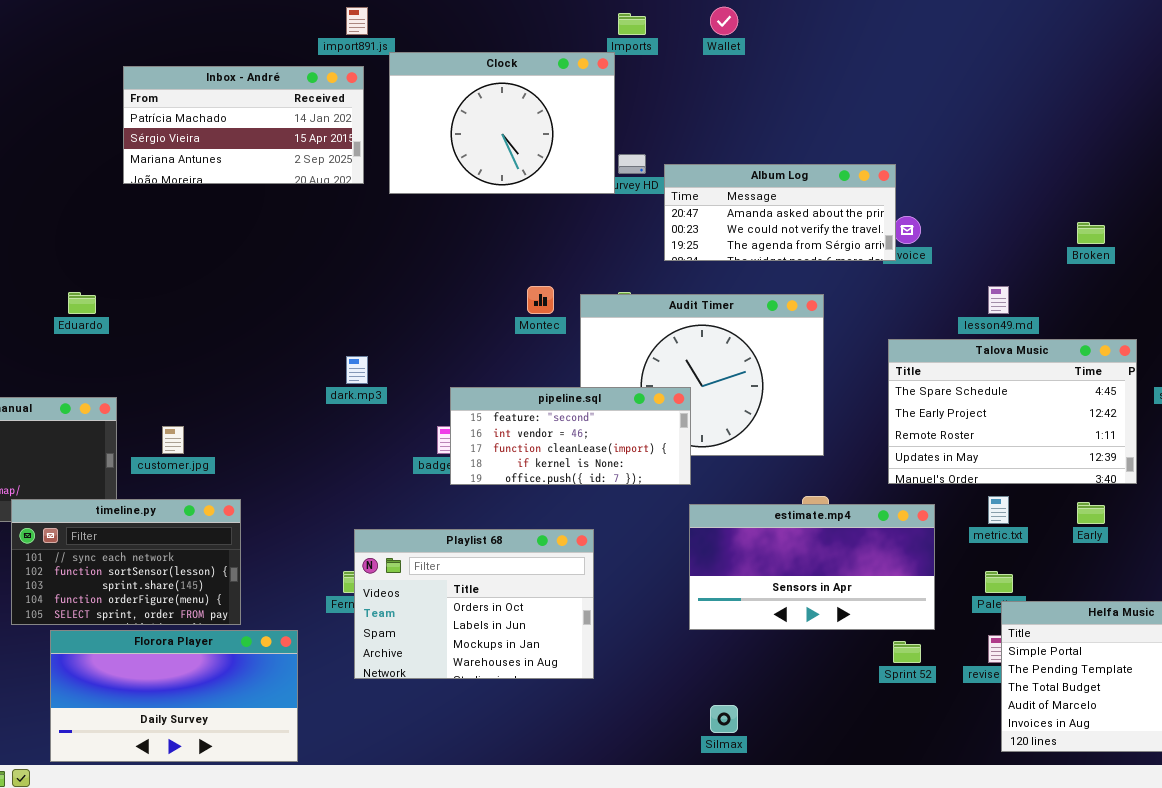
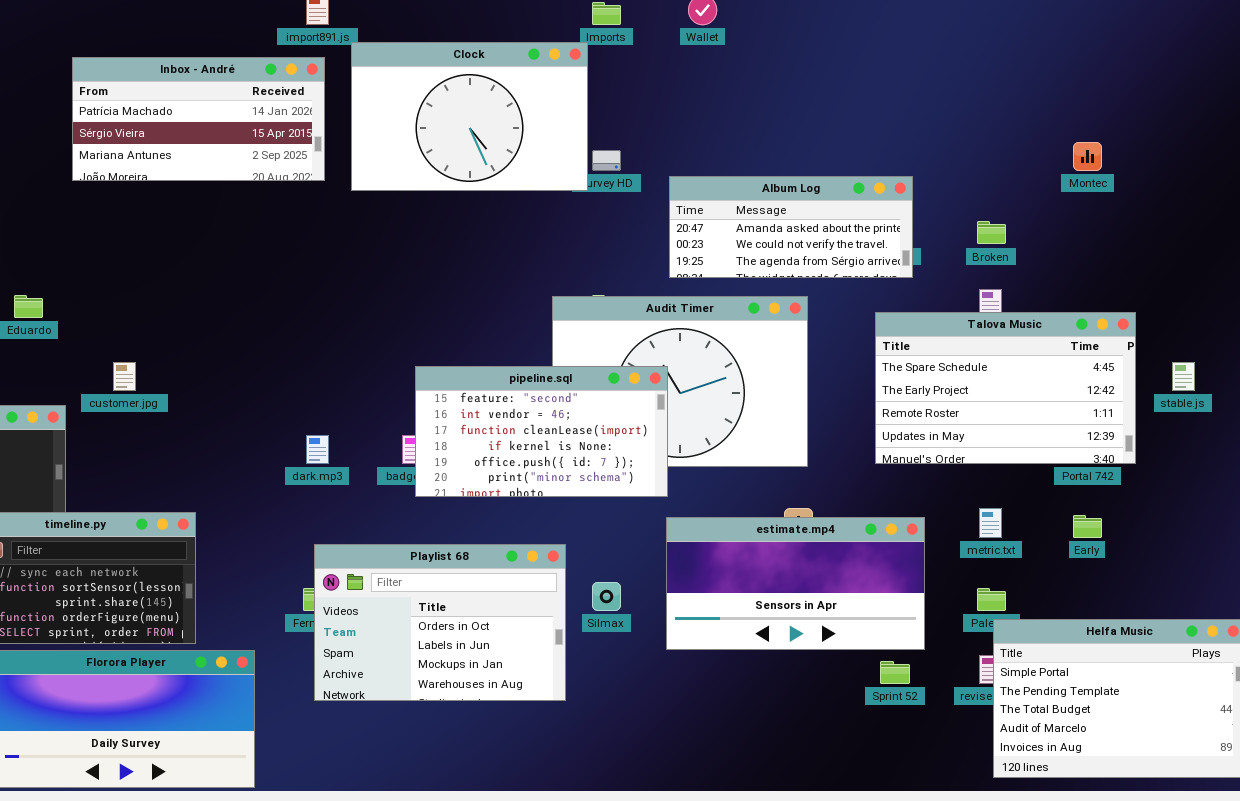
Album Log: [664,164,896,261] -> [669,176,913,278], moved
Broken: [1077,222,1105,244] -> [977,221,1006,244], moved
Montec: [527,286,554,314] -> [1073,142,1102,171], moved
Talova Music: [888,339,1137,484] -> [875,312,1136,464], moved
dark.mp3: [346,356,368,384] -> [306,435,329,464], moved
pipeline.sql: [450,387,691,485] -> [415,366,668,497], resized
customer.jpg: [162,426,184,454] -> [113,362,136,391], moved
Silmax: [710,705,738,733] -> [592,582,621,611], moved

